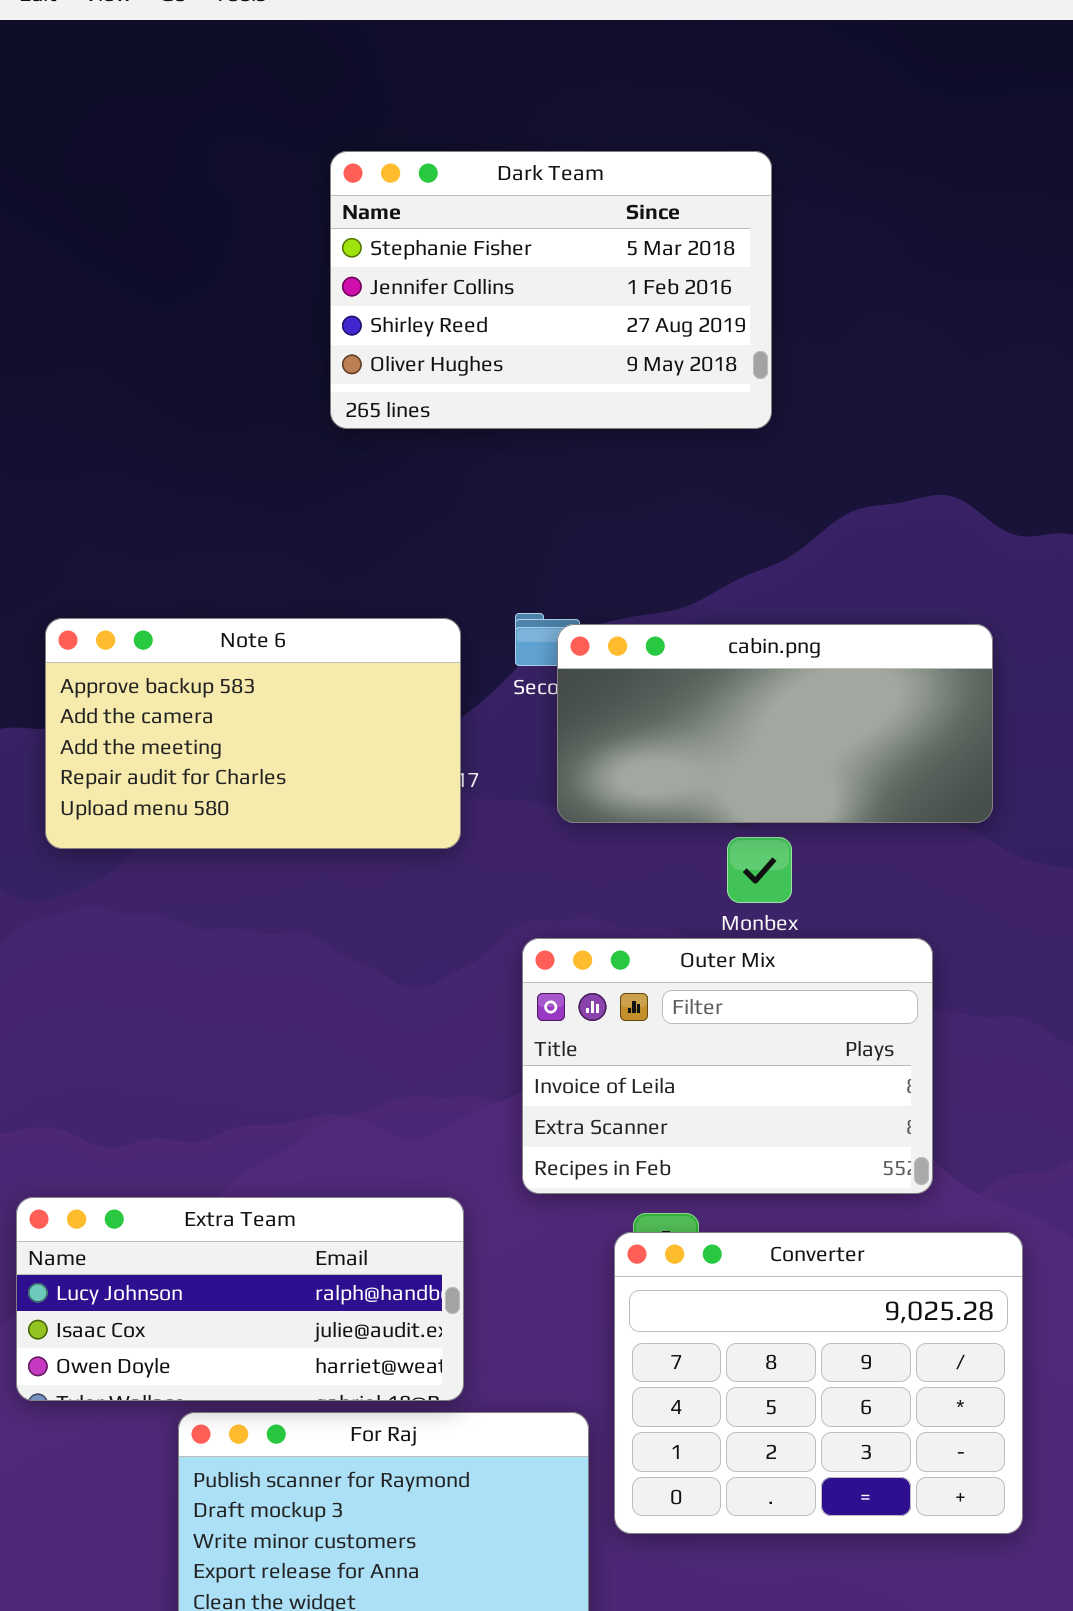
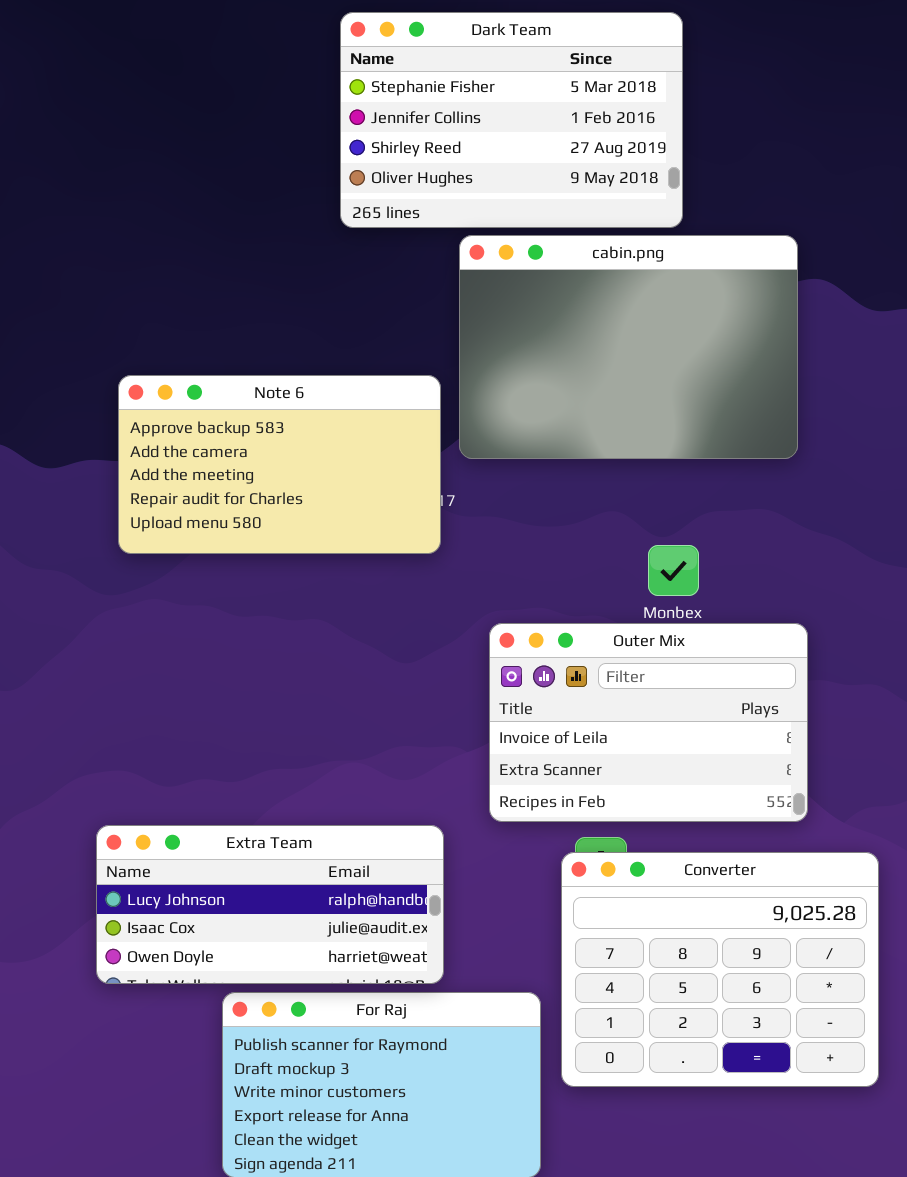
cabin.png: [557,624,993,823] -> [459,235,798,459], moved, resized

